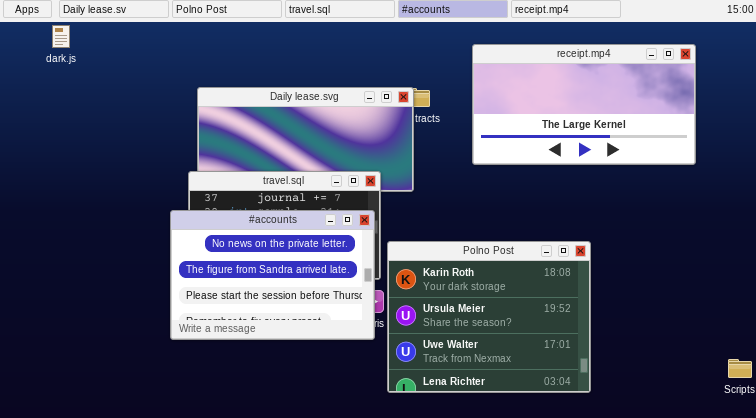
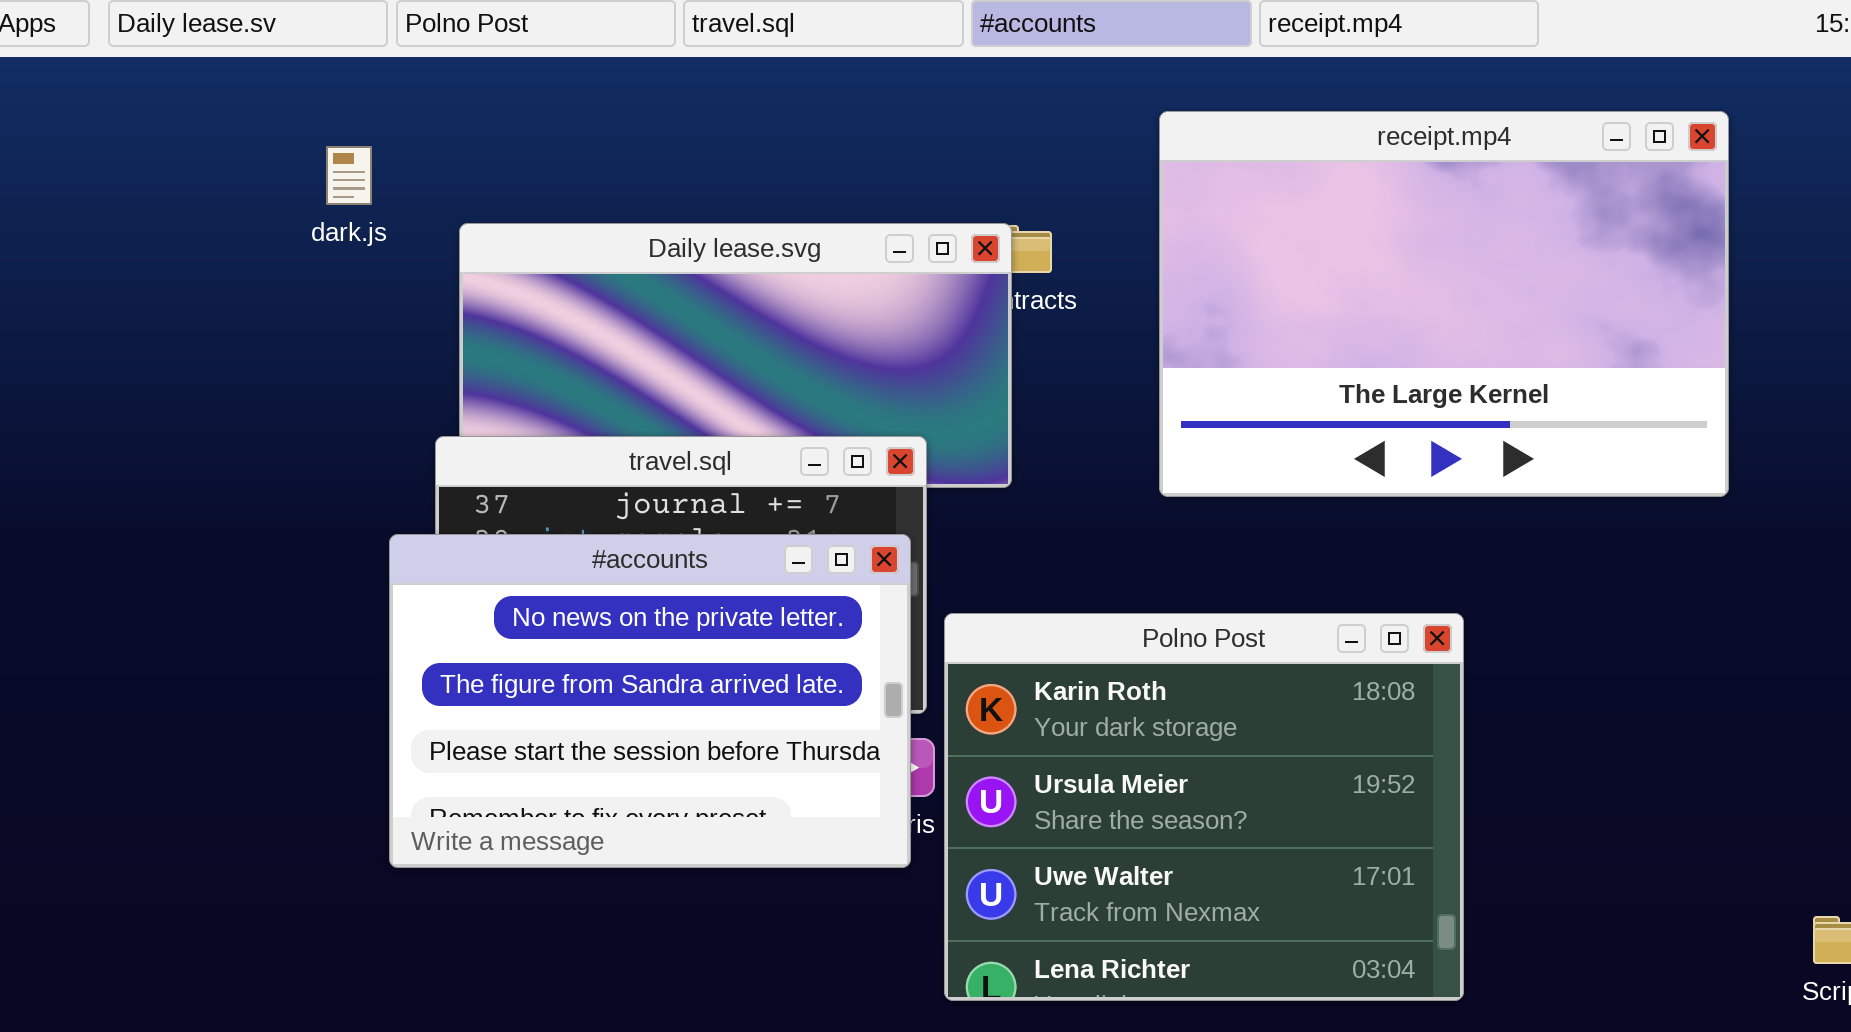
dark.js: [52,25,70,48] -> [326,146,372,205], moved
receipt.mp4: [472,44,696,165] -> [1159,111,1729,497], resized

